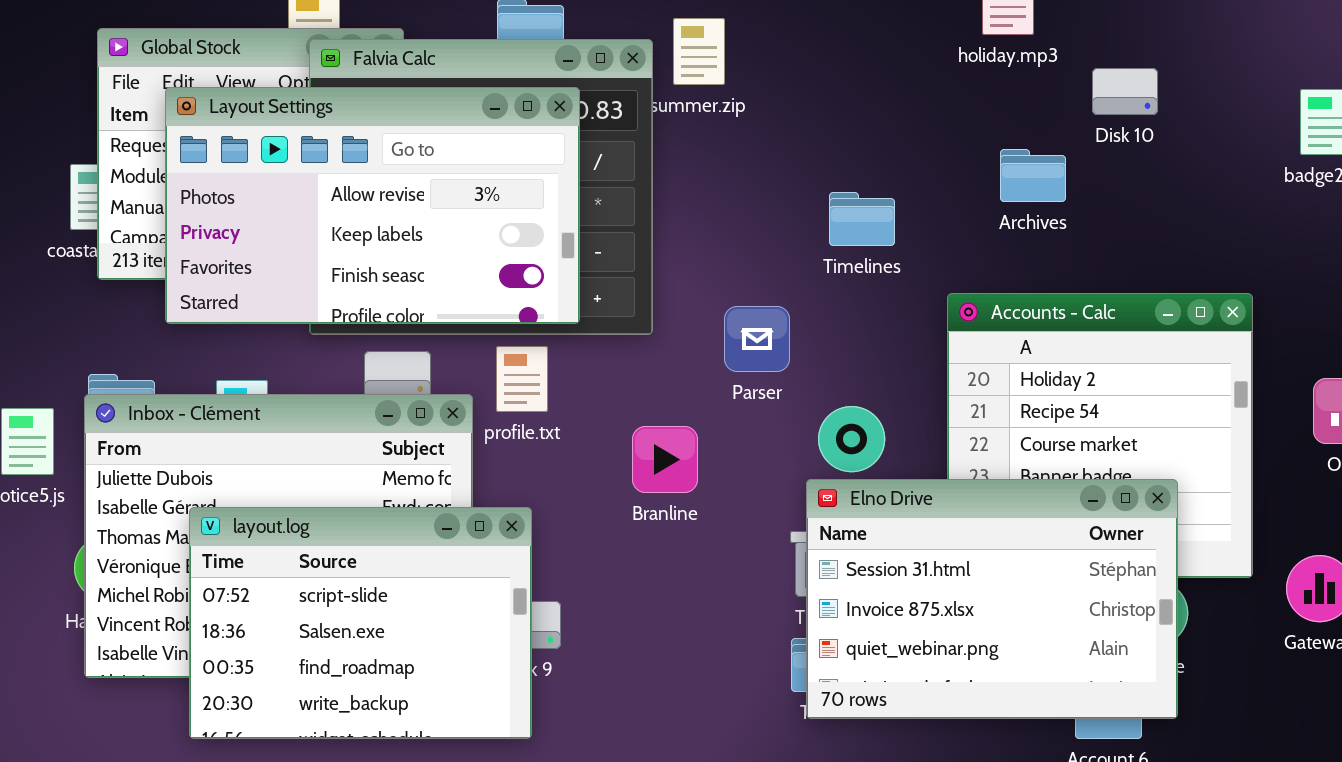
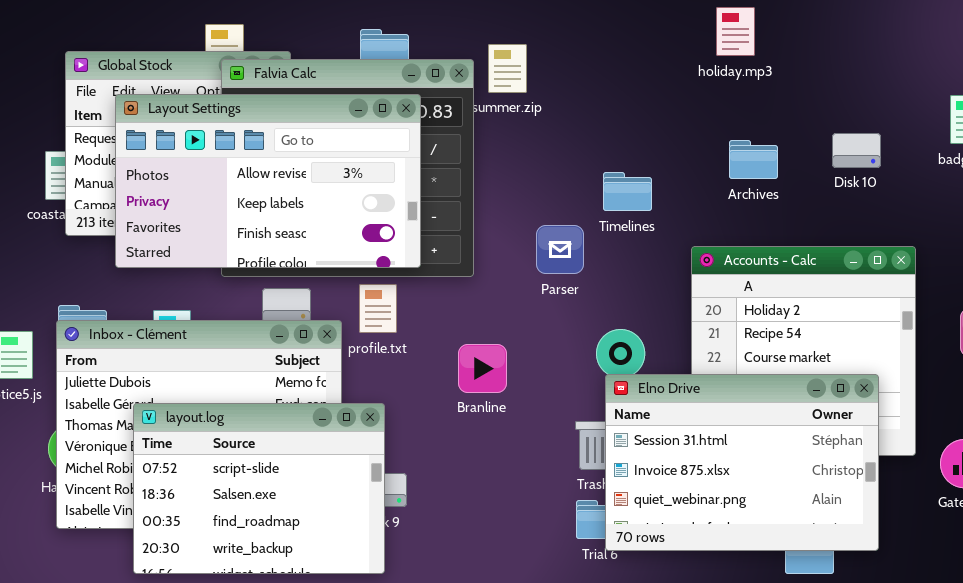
Disk 10: [1092,68,1158,115] -> [832,133,881,168], moved
Parser: [724,306,790,372] -> [536,225,584,274], moved
Elno Drive: [806,479,1178,719] -> [605,374,879,551], moved

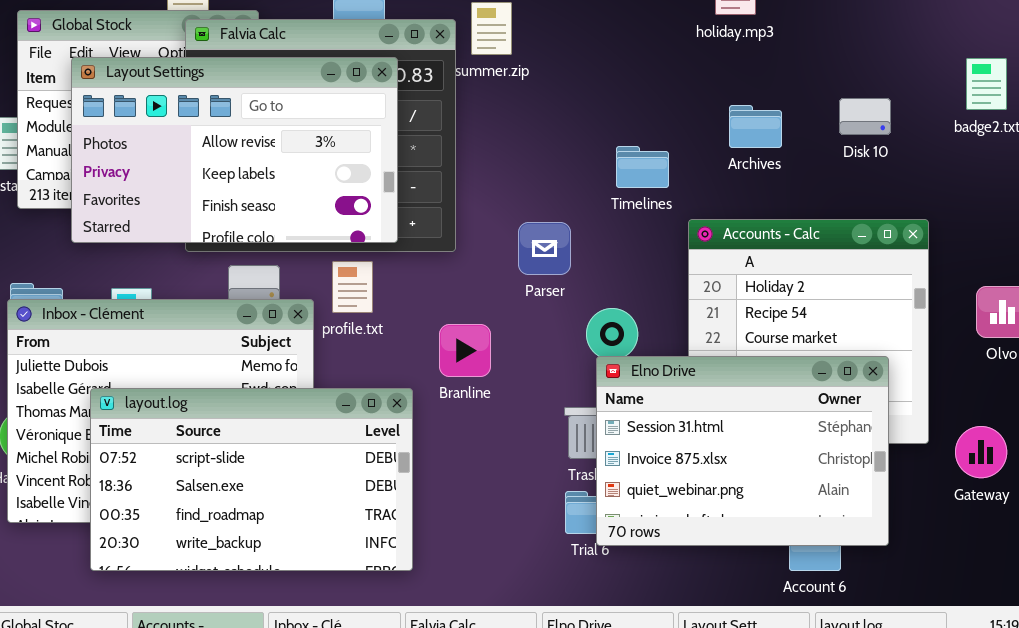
Timelines: [603,172,652,211] -> [616,146,669,188], moved
Parser: [536,225,584,274] -> [518,222,571,275], moved
layout.log: [133,403,385,574] -> [90,388,413,571], resized

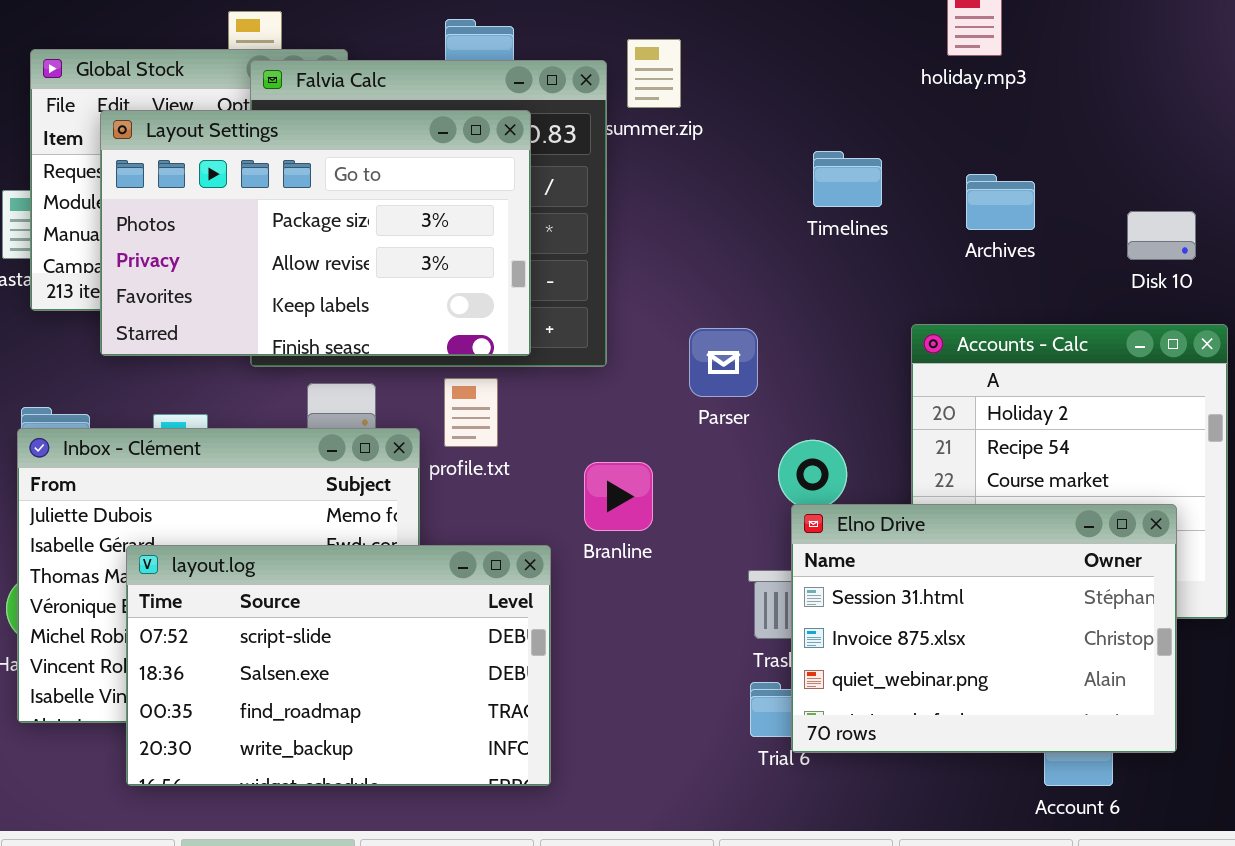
Layout Settings: [71,57,398,243] -> [100,110,531,356], scrolled up 1 row
Disk 10: [839,98,891,135] -> [1127,211,1196,260], moved
Timelines: [616,146,669,188] -> [813,151,882,207], moved

